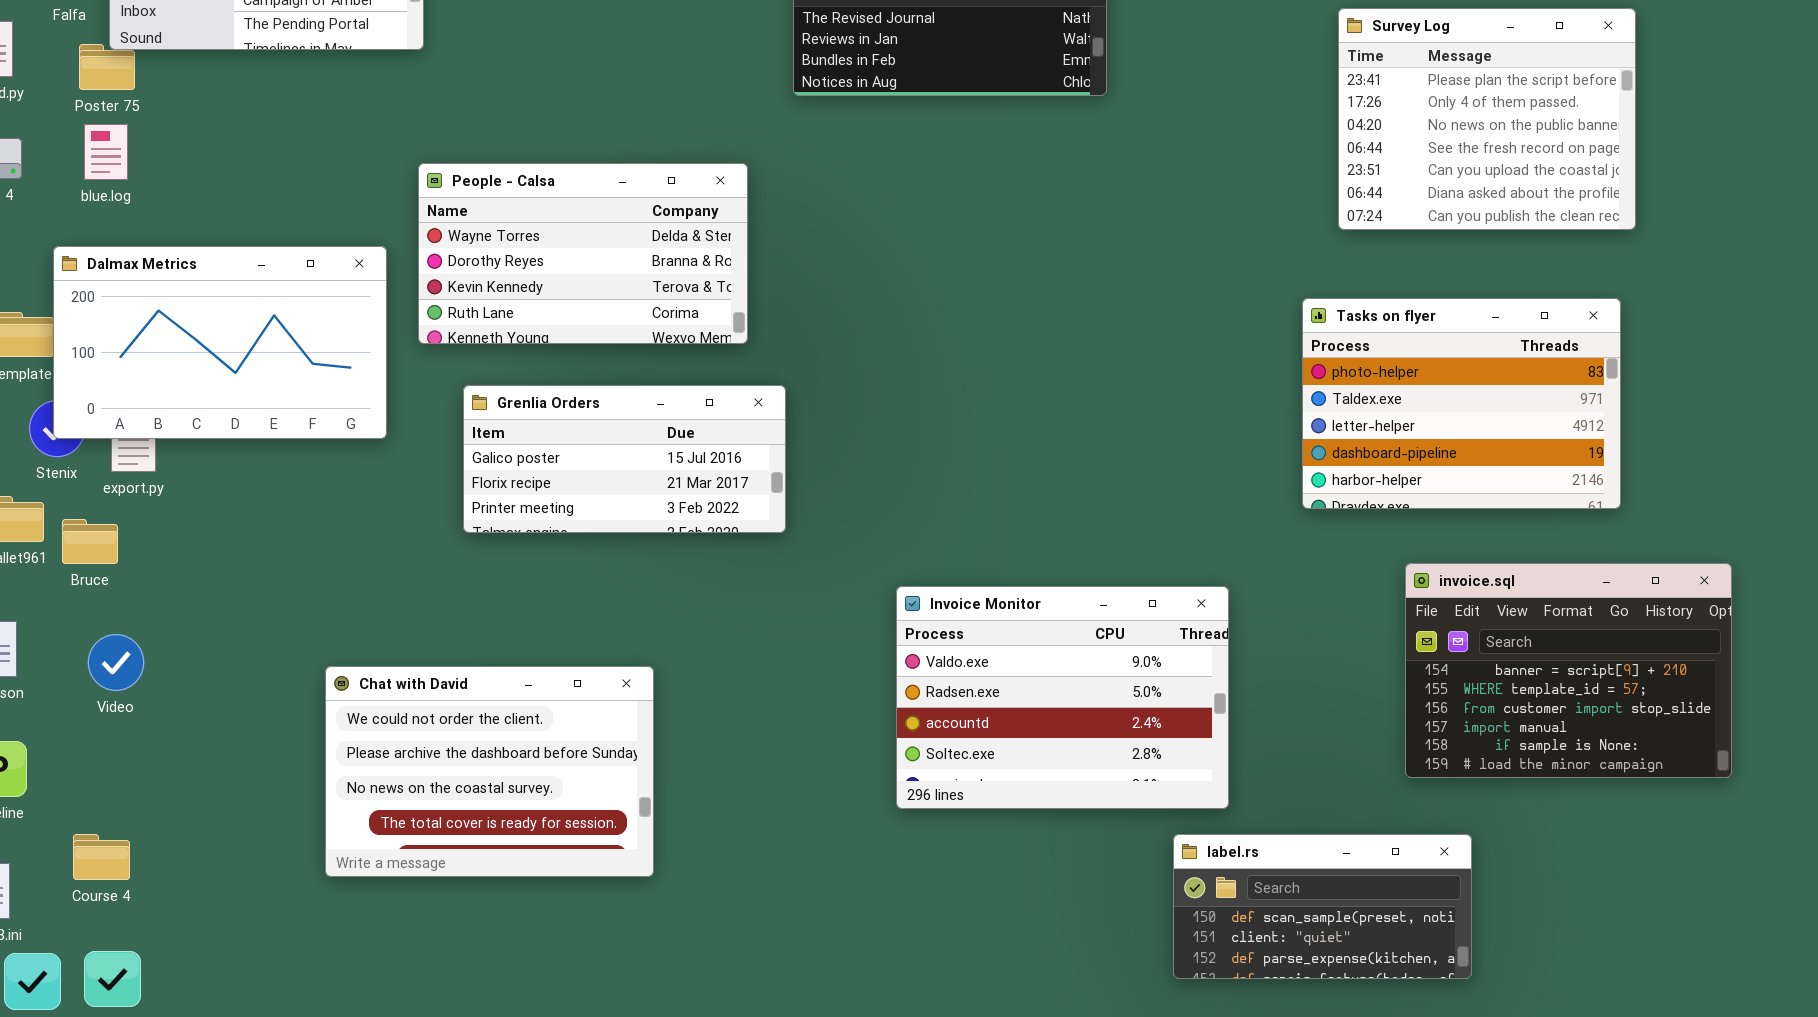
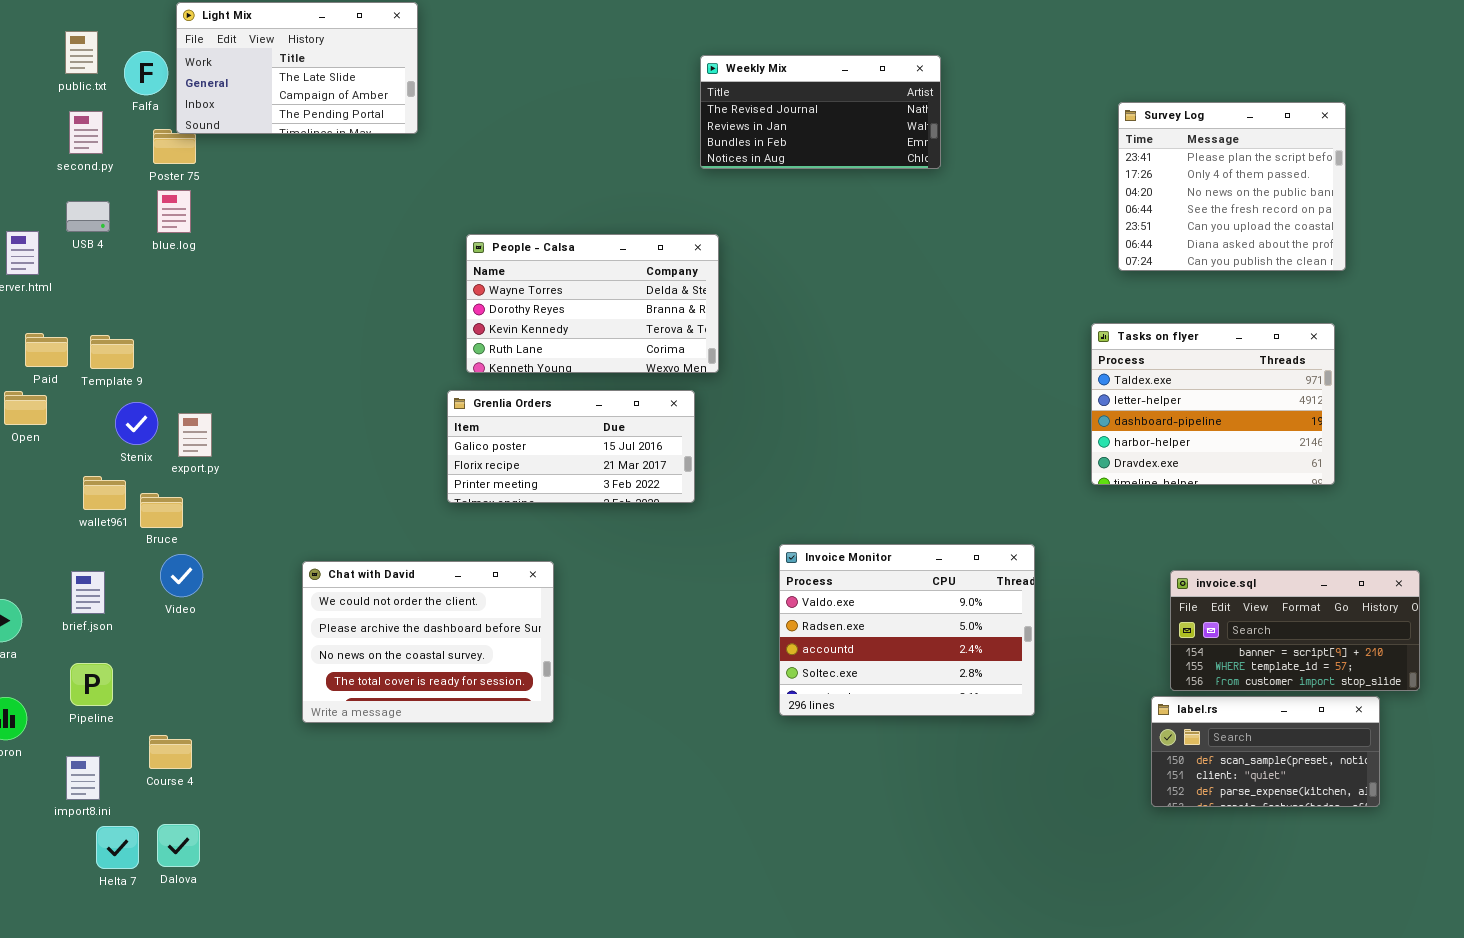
People - Calsa: [418,163,748,344] -> [466,234,719,373], moved
Dalmax Metrics: [53,246,387,439] -> none, closed
Tasks on flyer: [1302,298,1621,509] -> [1091,323,1335,485], scrolled down 1 row
invoice.sql: [1405,563,1732,778] -> [1170,570,1420,691], resized
Video: [88,634,144,691] -> [160,554,203,597], moved
Chat with David: [325,666,654,877] -> [302,561,554,723], moved
label.rs: [1173,834,1472,979] -> [1151,696,1380,807], moved

